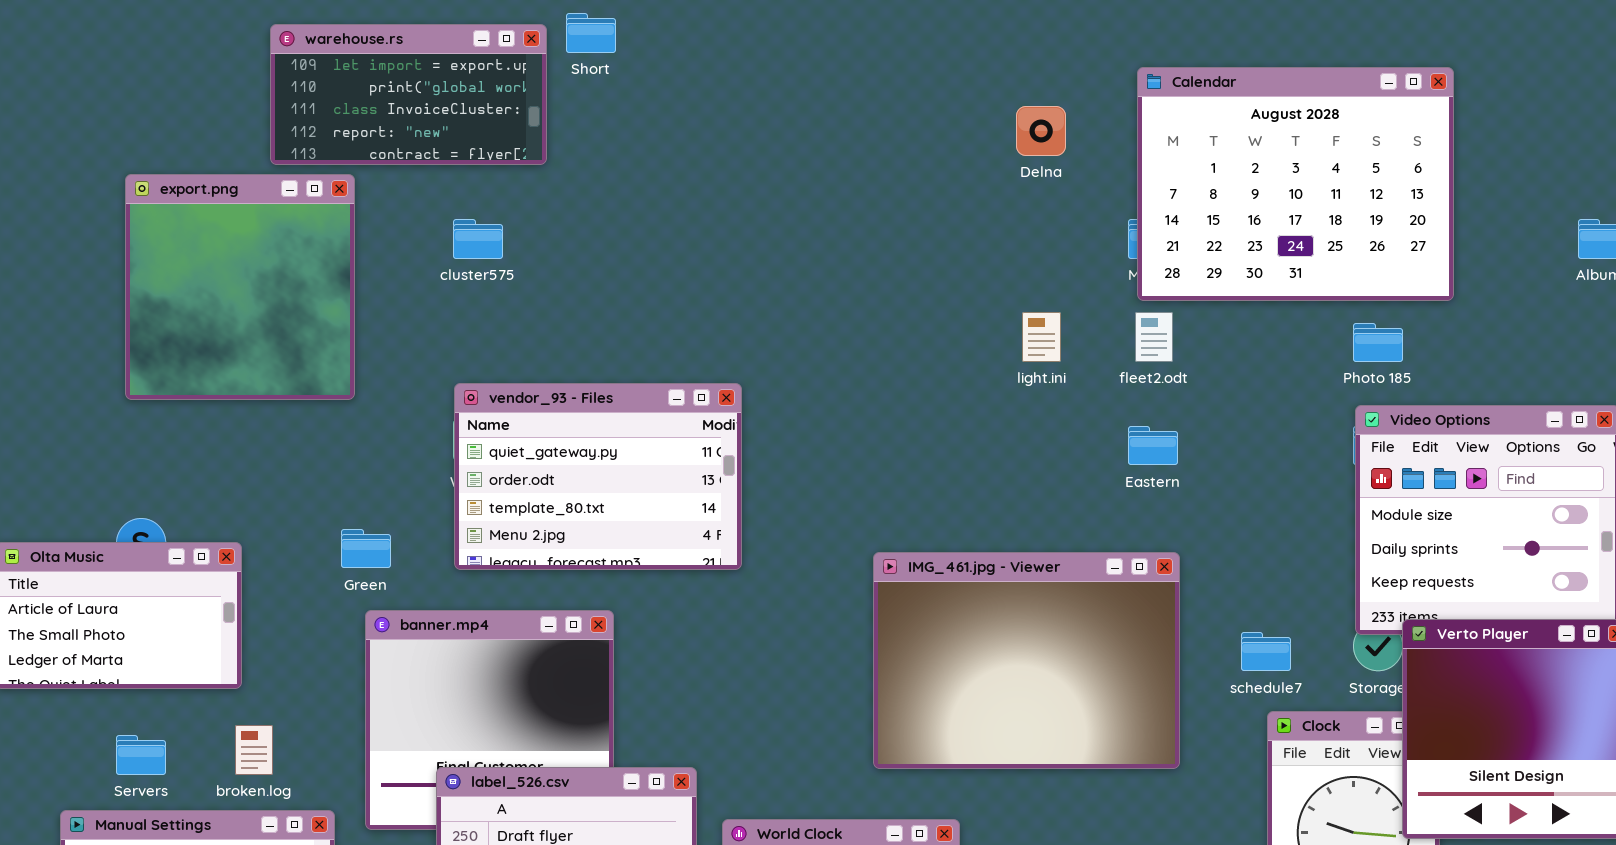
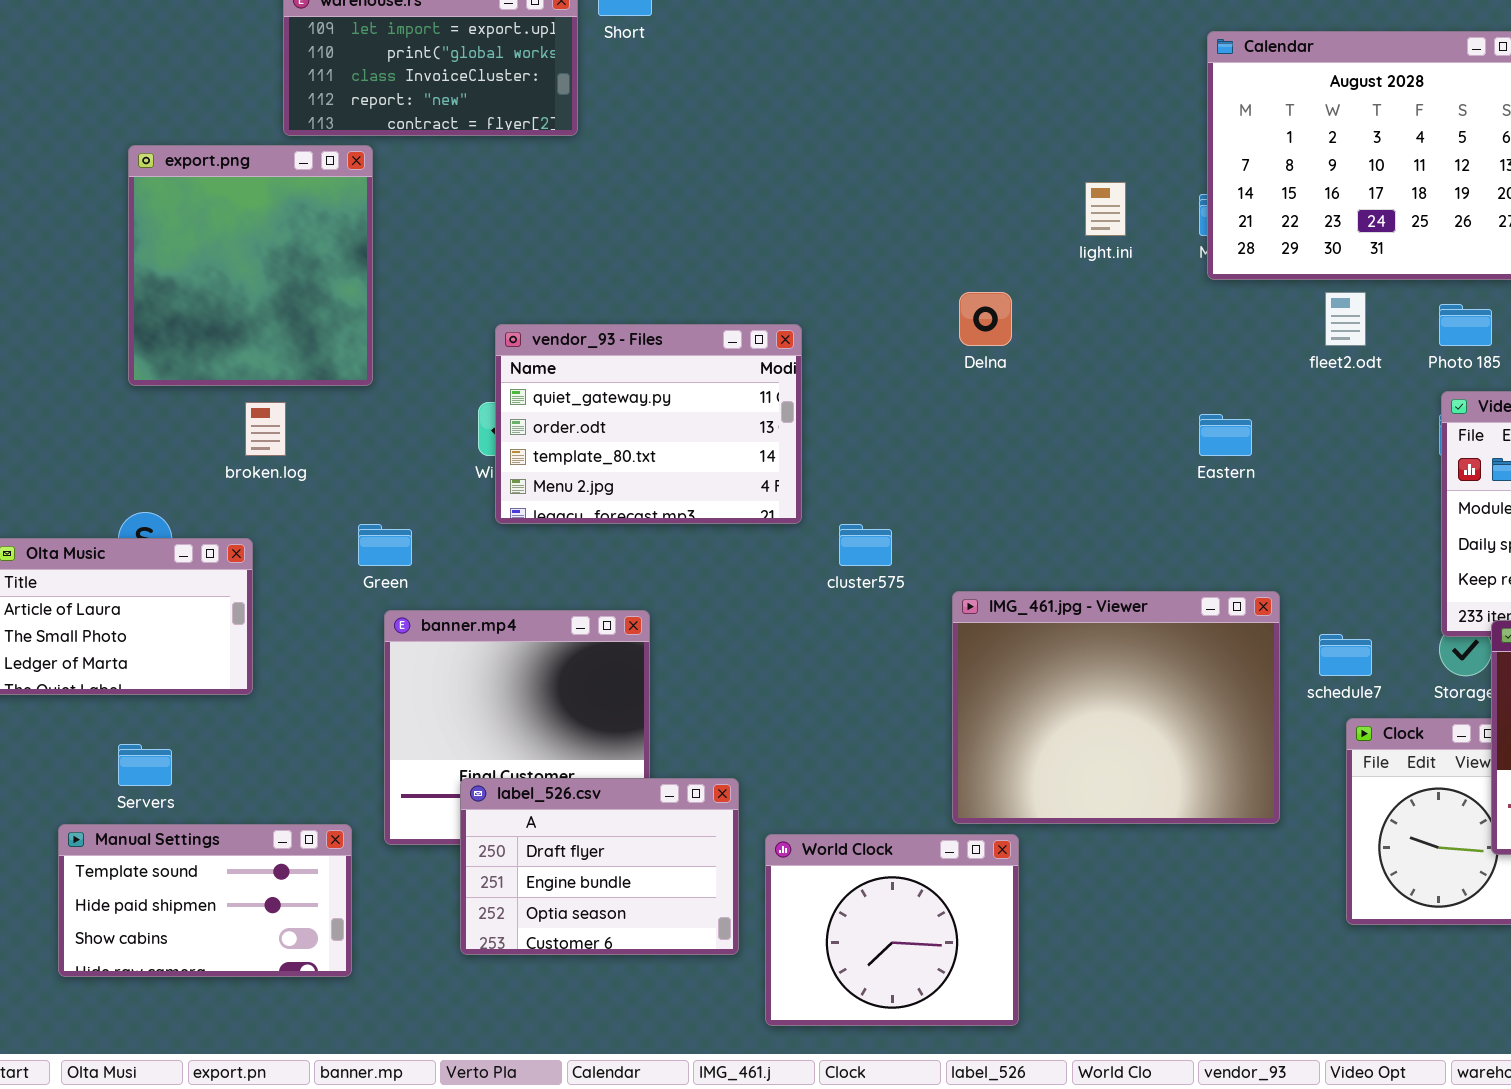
Delna: [1016,106,1066,156] -> [959,292,1012,346], moved
cluster575: [453,219,503,259] -> [839,524,892,566], moved
light.ini: [1022,312,1061,362] -> [1085,182,1126,236], moved
fleet2.odt: [1135,312,1173,362] -> [1325,292,1366,346], moved
vendor_93 - Files: [454,383,742,570] -> [495,324,802,524], moved
IMG_461.jpg - Viewer: [873,552,1180,769] -> [952,591,1280,824], moved
broken.log: [235,725,273,775] -> [245,402,286,456], moved

